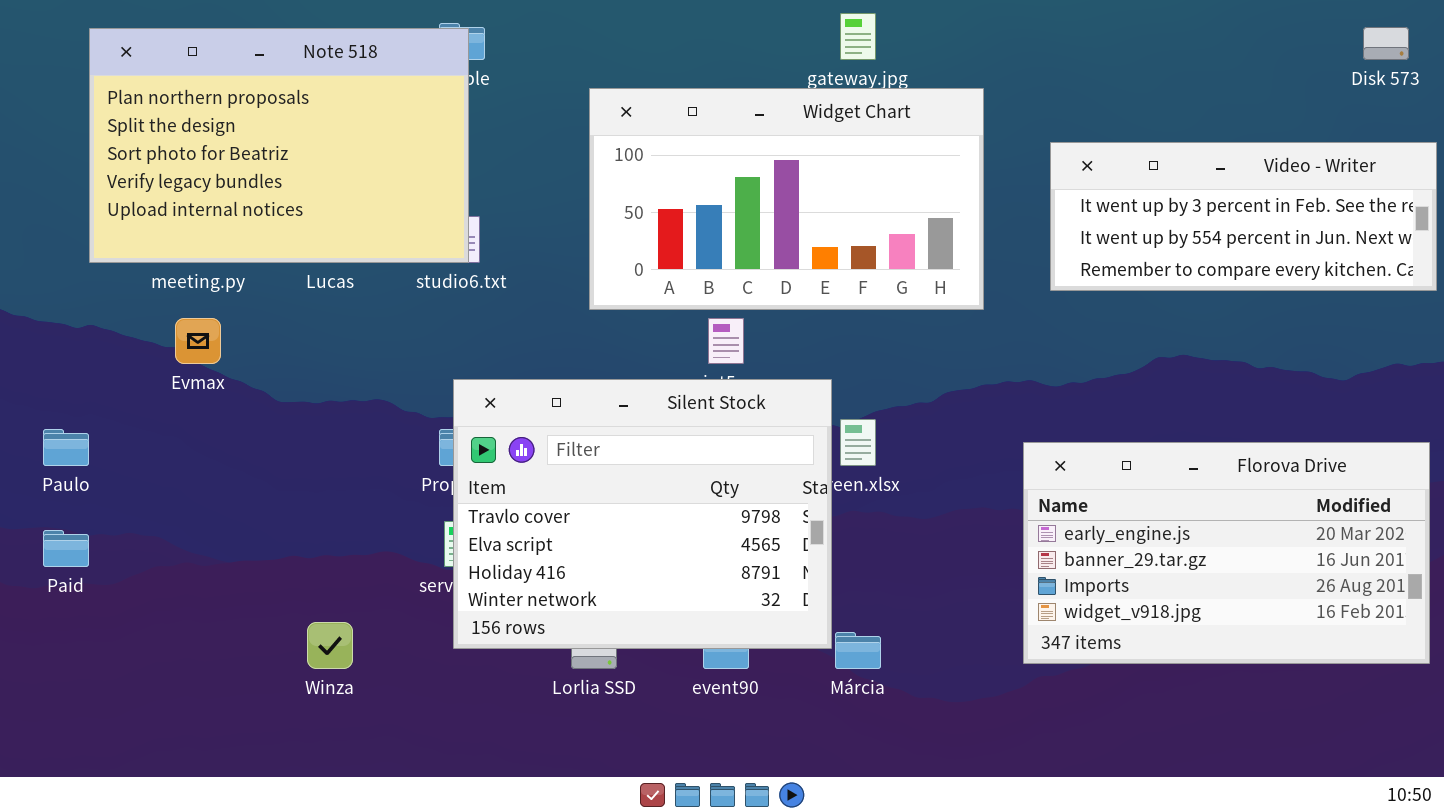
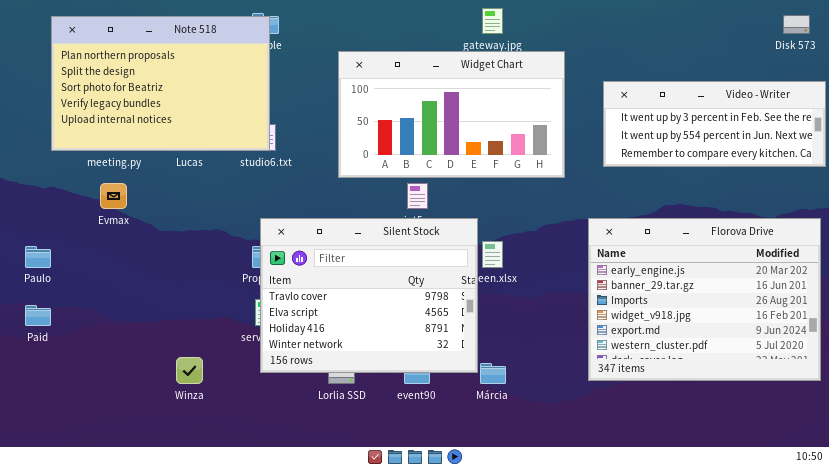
Florova Drive: [1023,442,1430,664] -> [588,218,821,381], resized

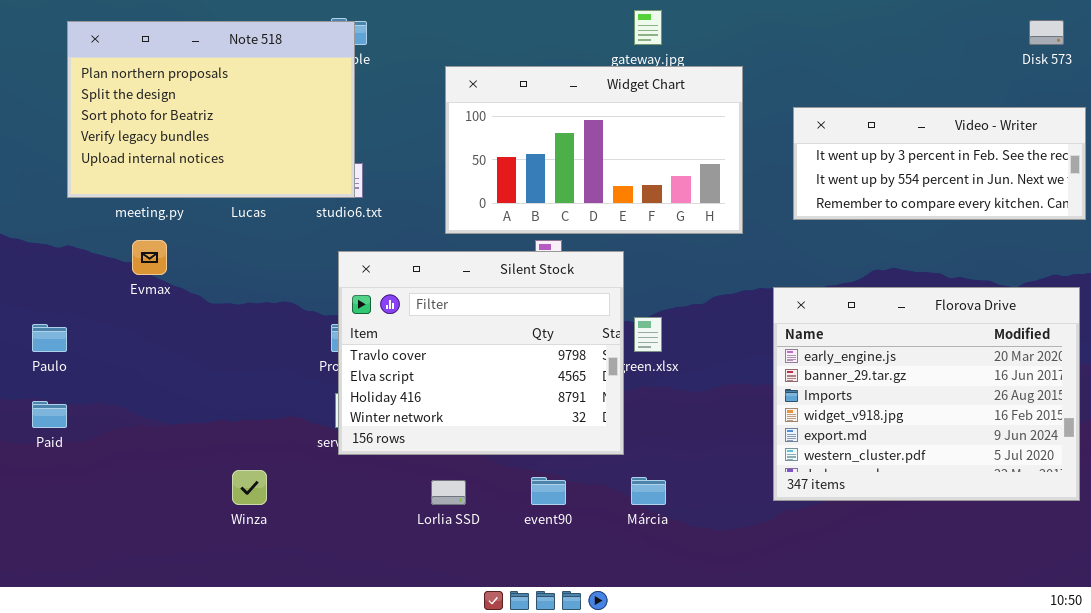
Silent Stock: [260,218,478,373] -> [338,251,624,455], moved

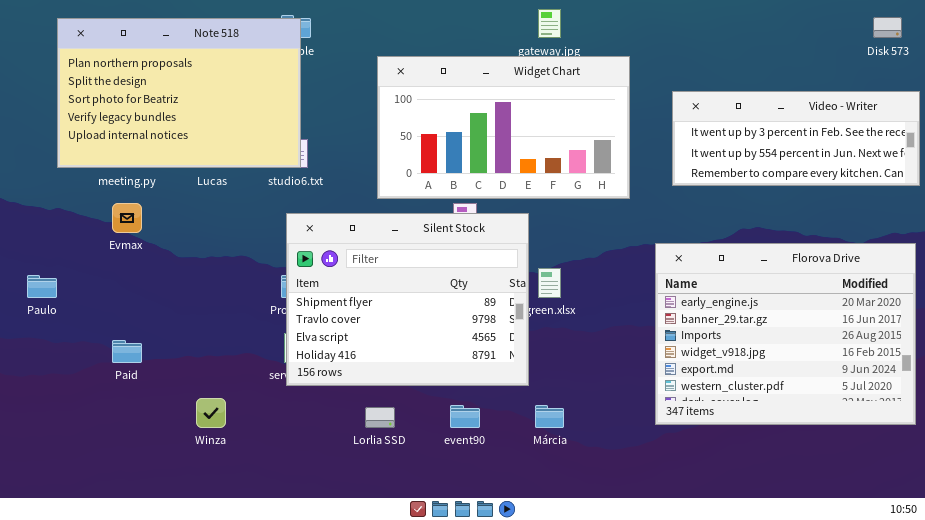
Silent Stock: [338,251,624,455] -> [286,213,529,386], scrolled up 1 row
Paid: [32,401,67,428] -> [112,340,142,363], moved

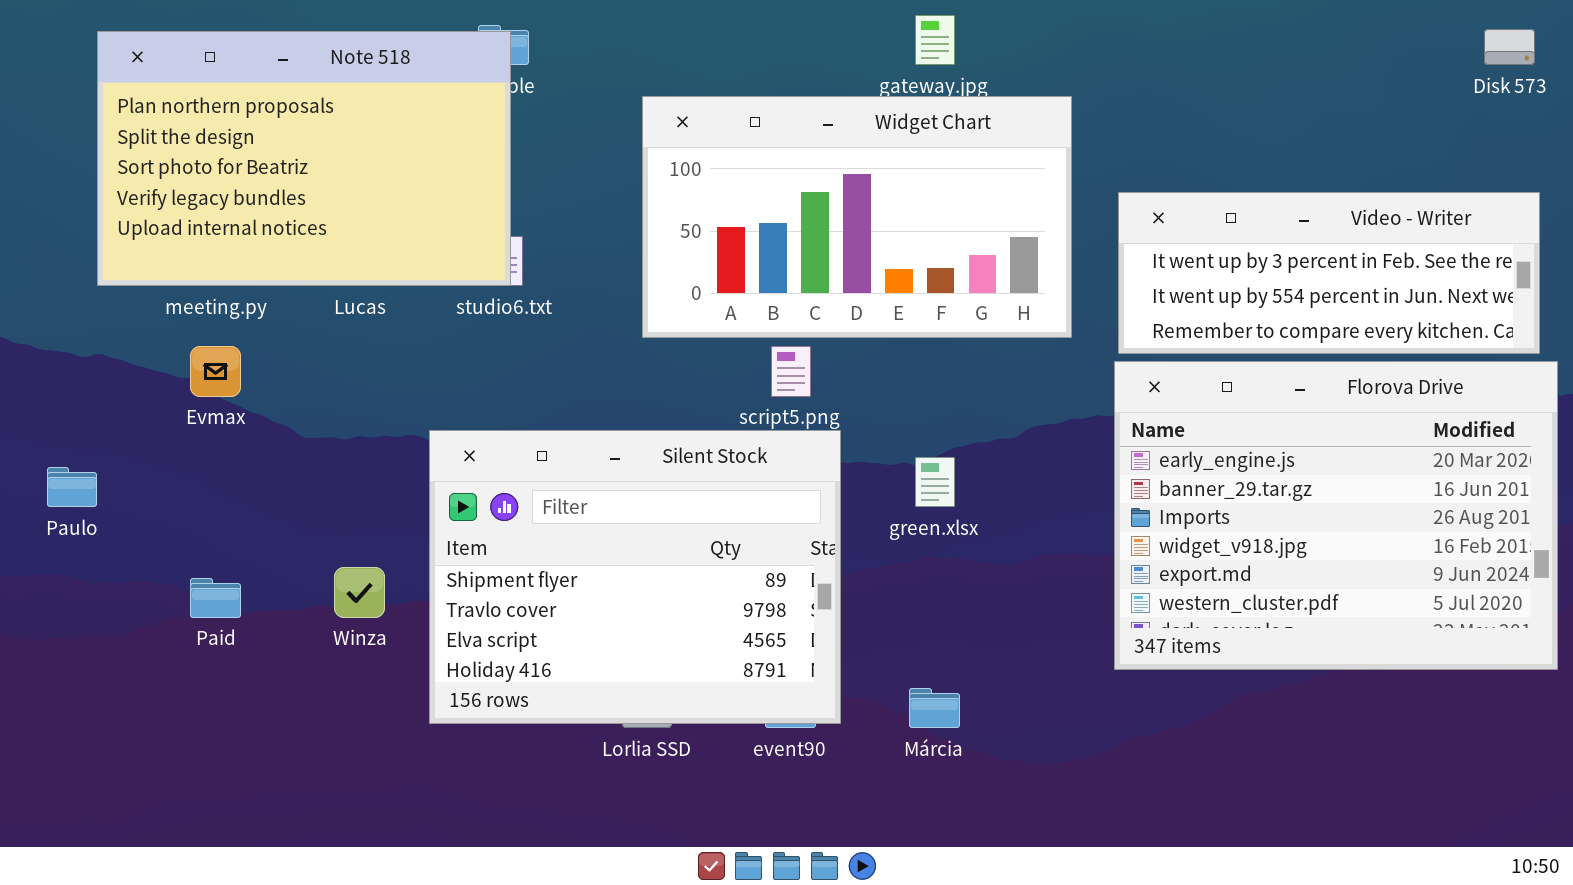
Video - Writer: [672,91,920,186] -> [1118,192,1540,354], moved
Silent Stock: [286,213,529,386] -> [429,430,841,724], moved
Florova Drive: [655,243,916,425] -> [1114,361,1558,670], moved
Winza: [196,398,226,428] -> [334,567,385,618], moved

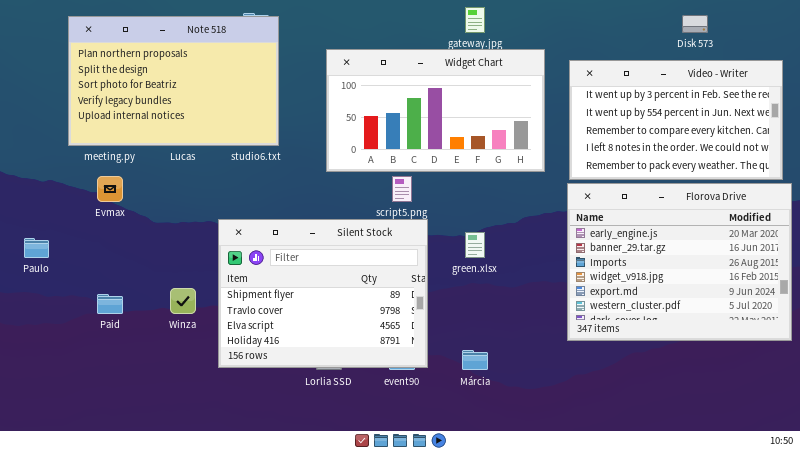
Disk 573: [1484,29,1535,65] -> [682,15,708,33], moved
Note 518: [97,31,511,286] -> [68,16,279,146], moved
Video - Writer: [1118,192,1540,354] -> [569,60,783,180], resized

